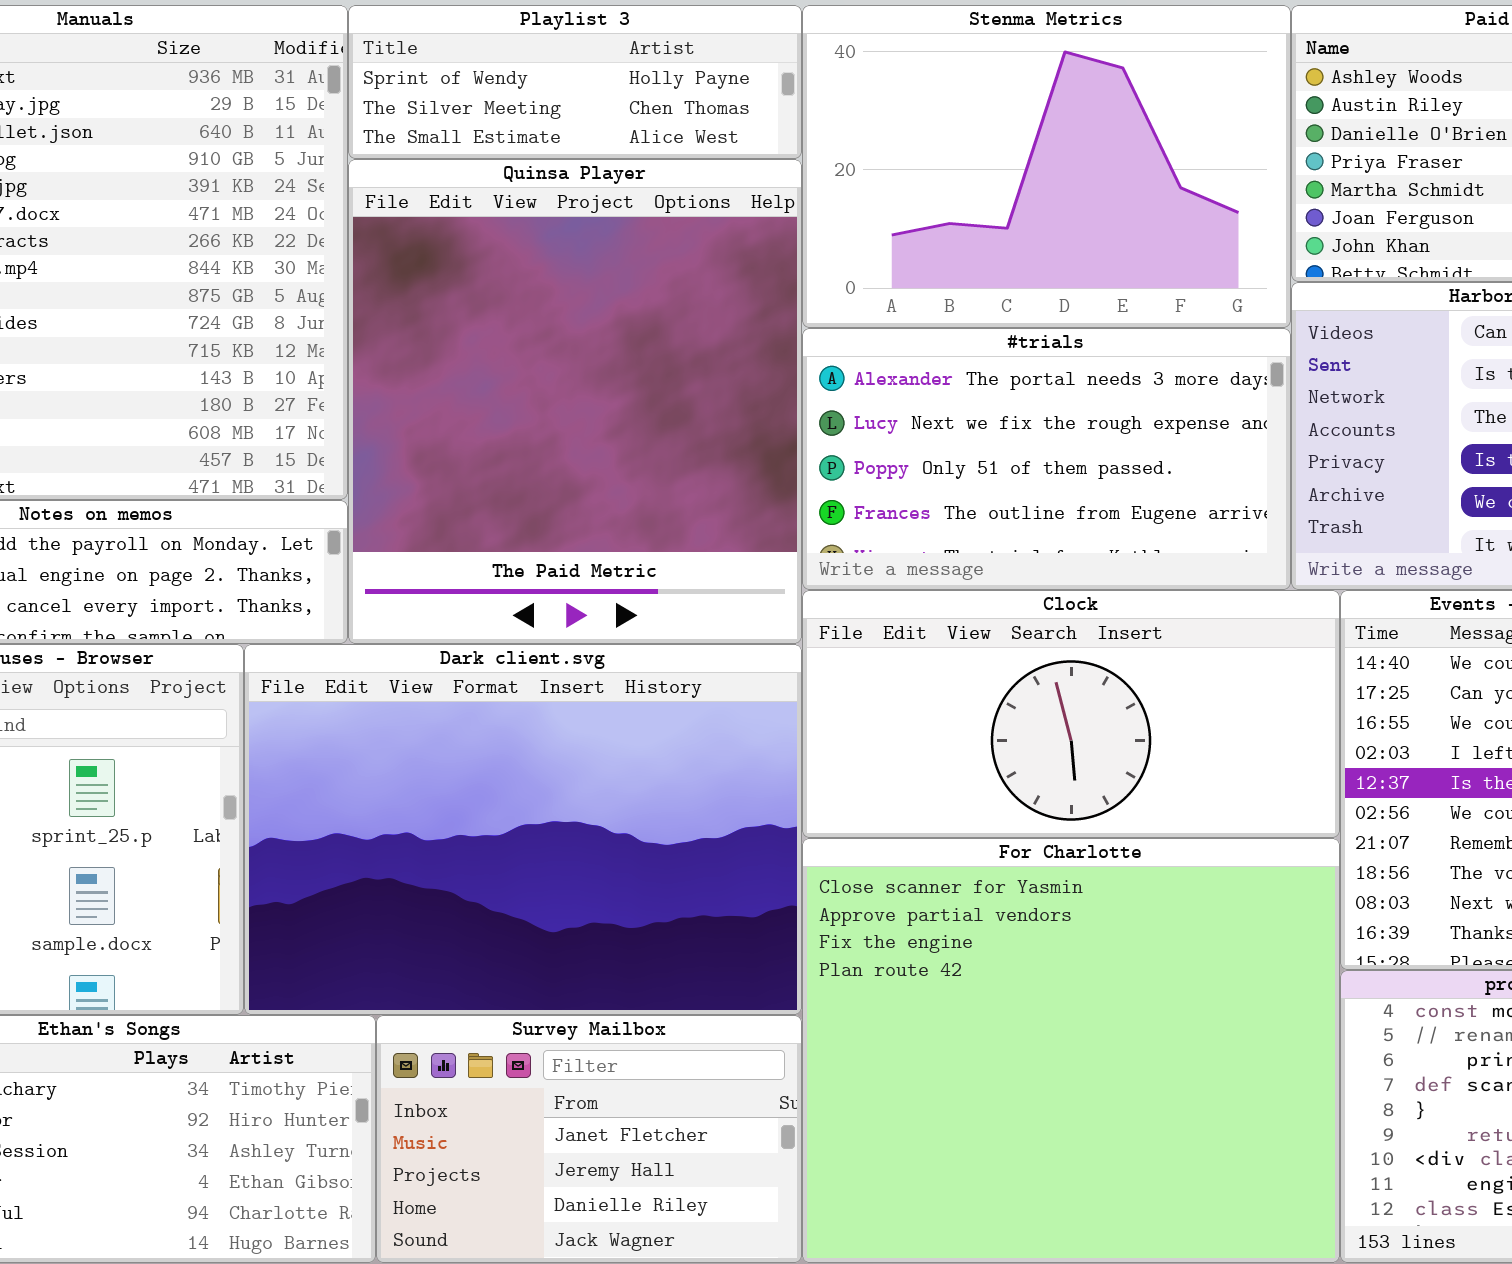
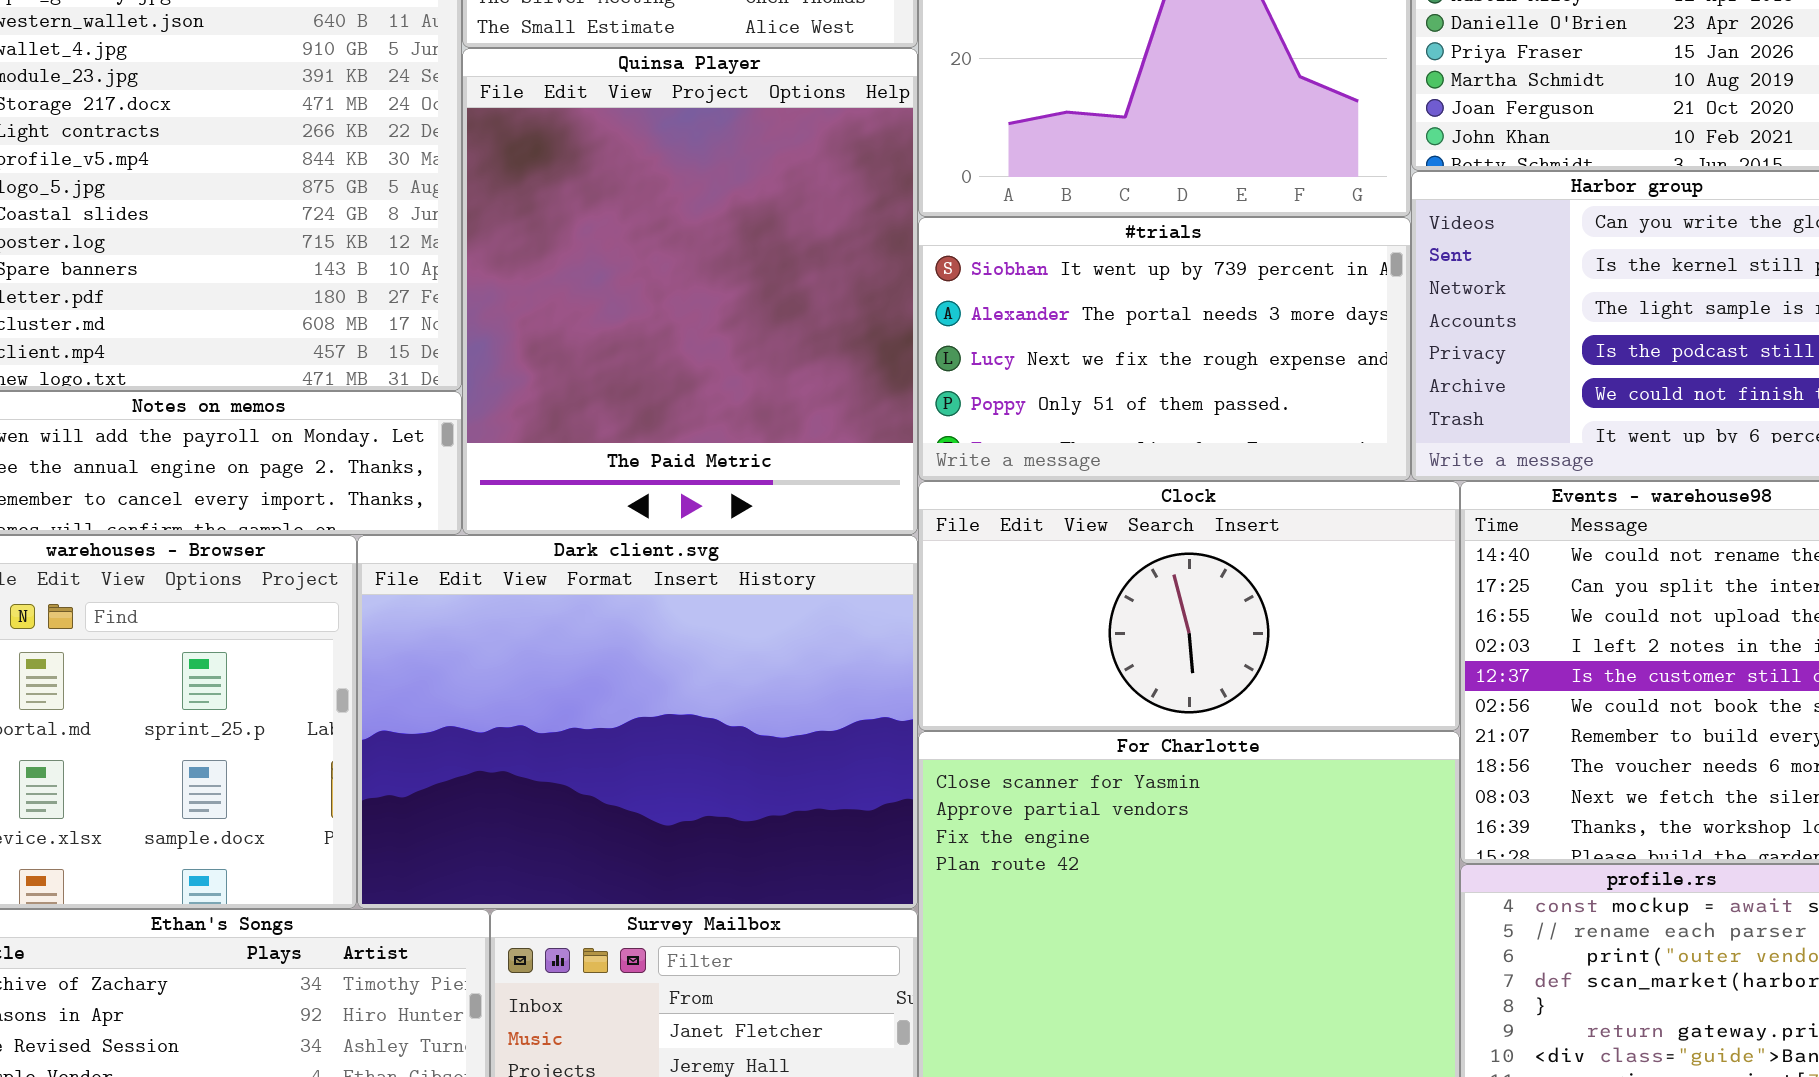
#trials: [802,328,1291,590] -> [918,217,1411,481], scrolled up 1 row

